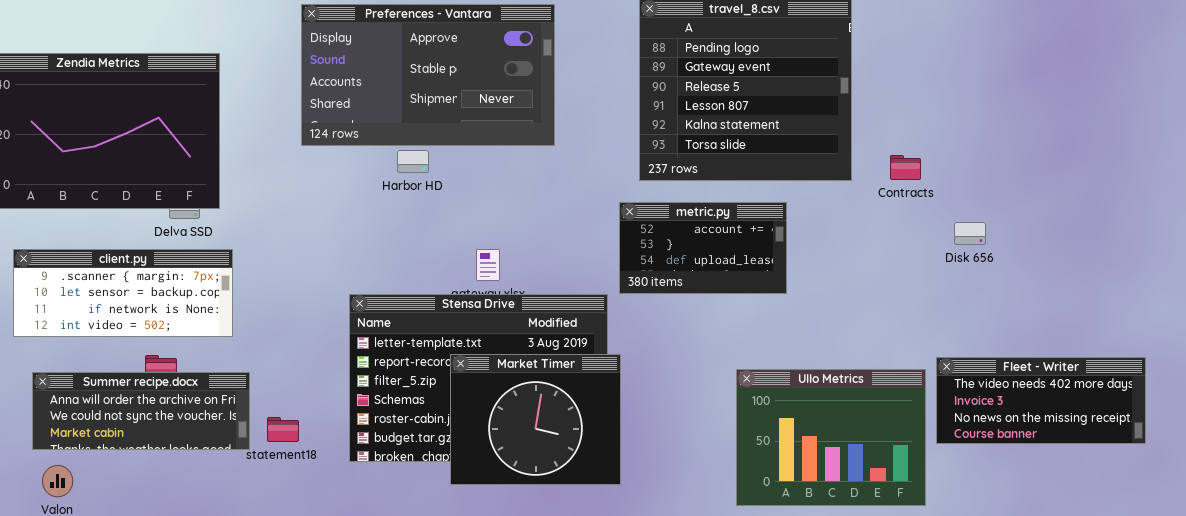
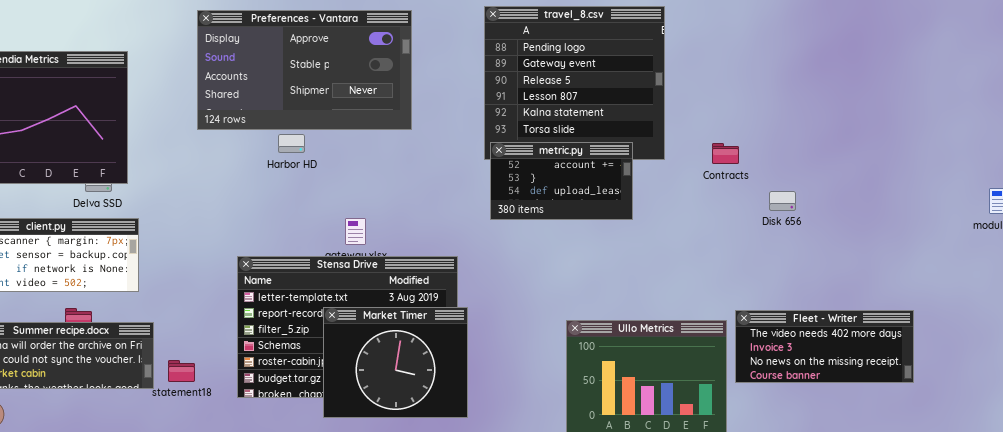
Contracts: [890,155,921,180] -> [712,143,739,164], moved
metric.py: [619,202,787,294] -> [490,142,633,220], moved
Disk 656: [954,222,986,245] -> [769,191,796,211], moved

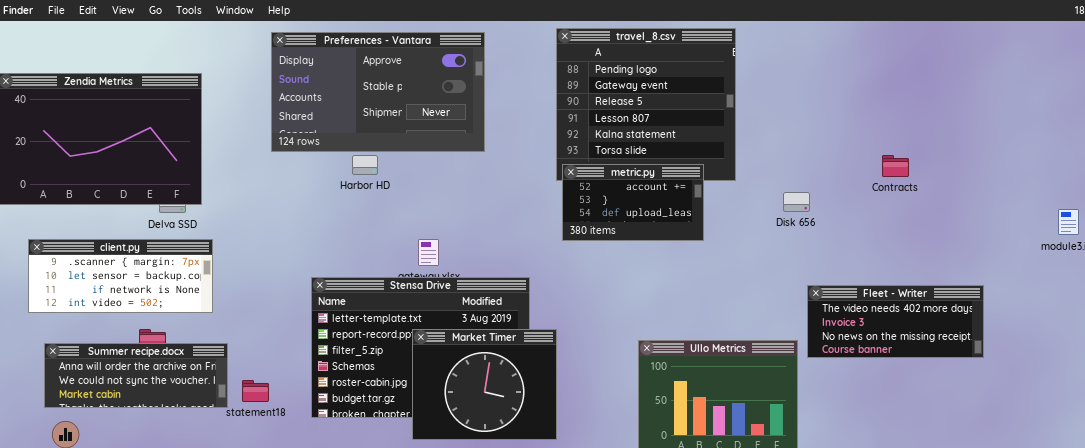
Contracts: [712,143,739,164] -> [882,155,909,177], moved
Disk 656: [769,191,796,211] -> [783,192,810,212], moved
Market Timer: [323,307,468,418] -> [412,329,557,440], moved
Fleet - Writer: [735,310,914,383] -> [807,285,984,358], moved

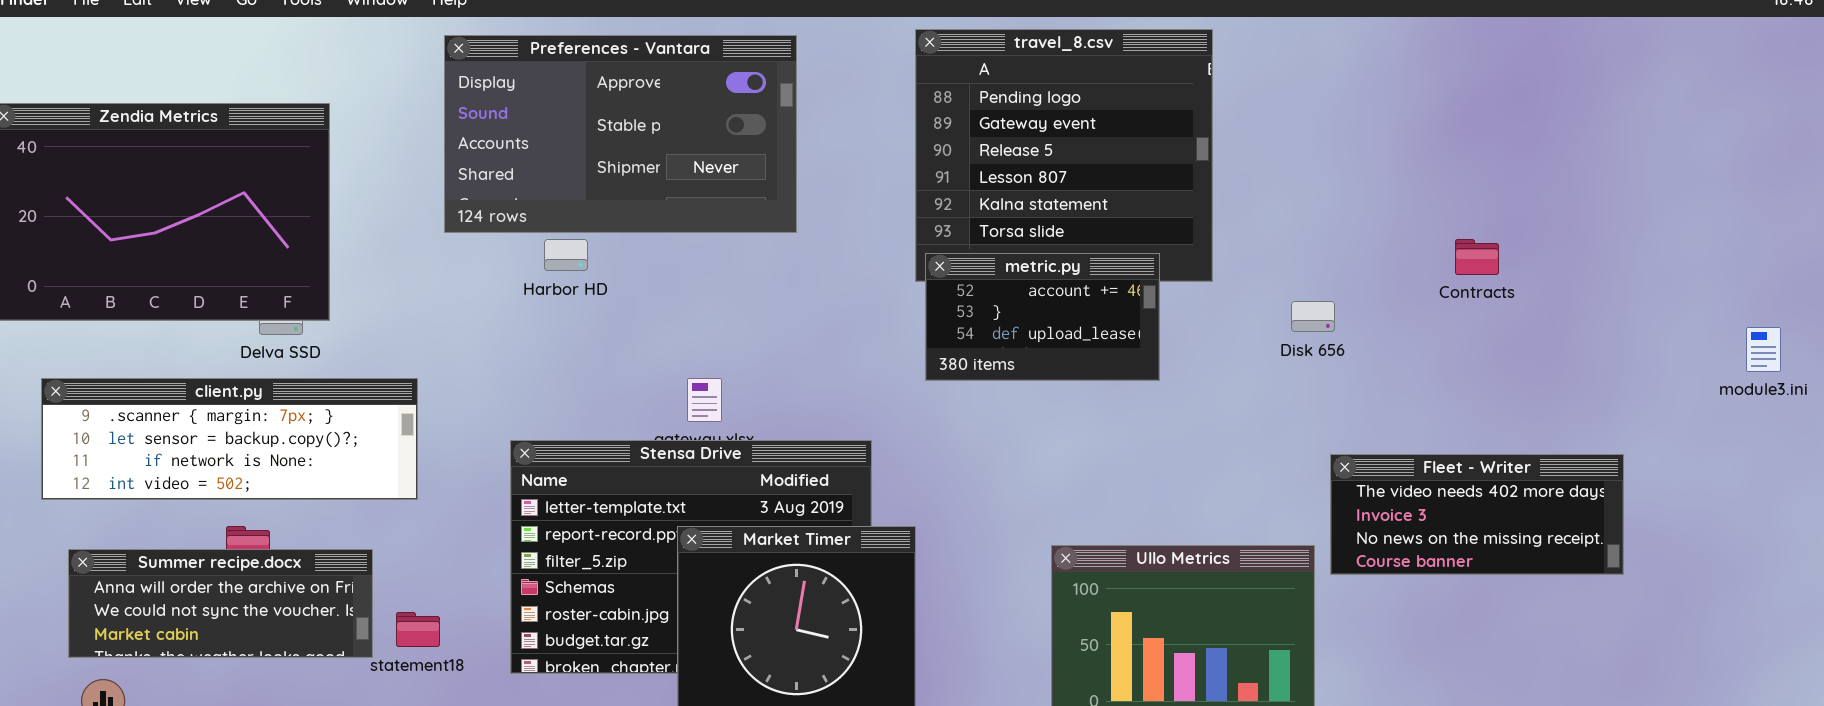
Harbor HD: [352,155,378,175] -> [544,239,588,271], moved
client.py: [28,239,213,313] -> [41,378,418,500], resized

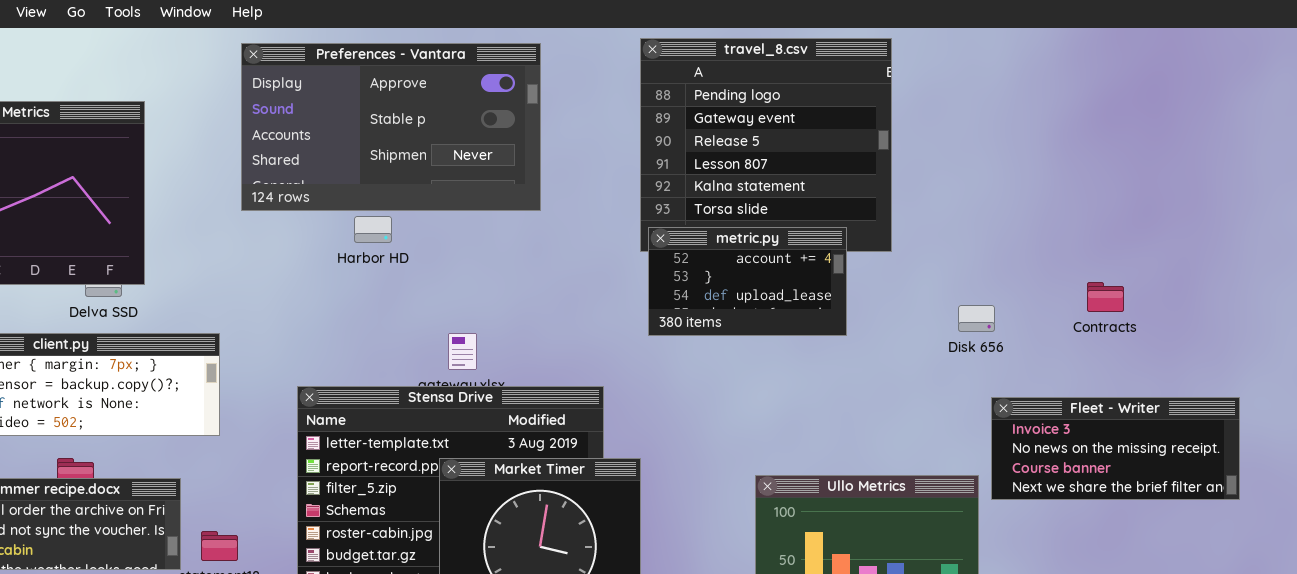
Harbor HD: [544,239,588,271] -> [354,216,392,243], moved
Contracts: [1455,239,1499,275] -> [1087,282,1124,312], moved
Disk 656: [1291,301,1335,332] -> [958,305,995,332], moved
Fleet - Writer: [1330,454,1624,575] -> [991,397,1240,500], scrolled down 1 row

